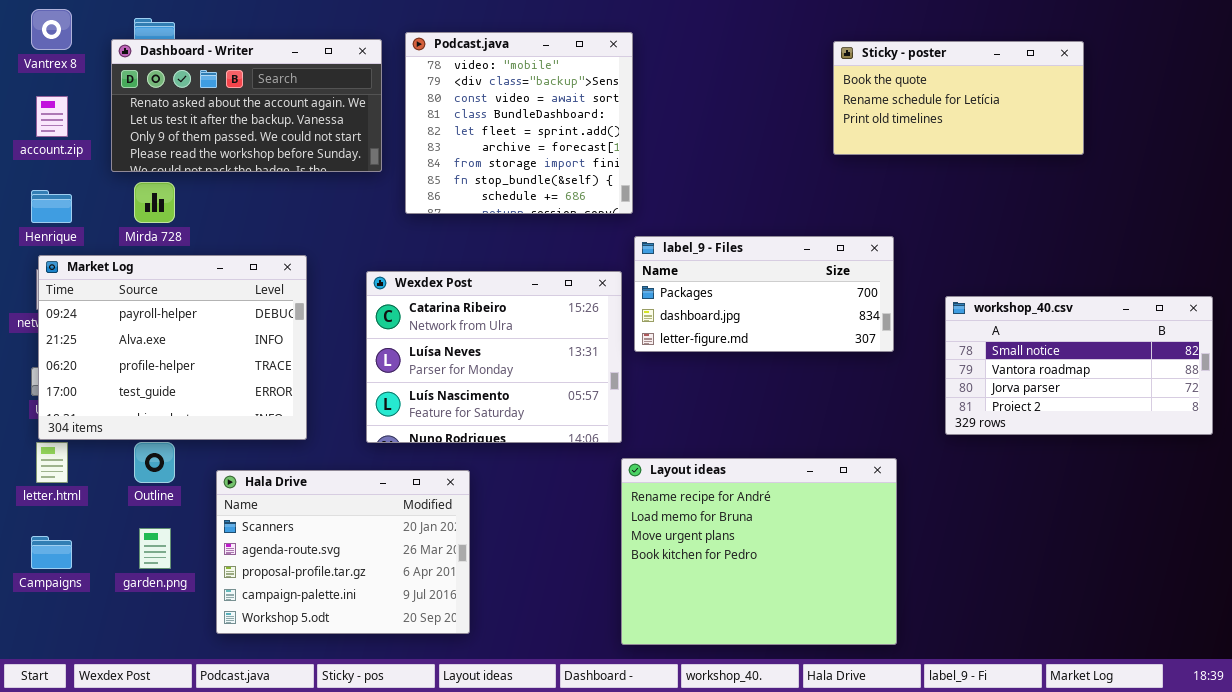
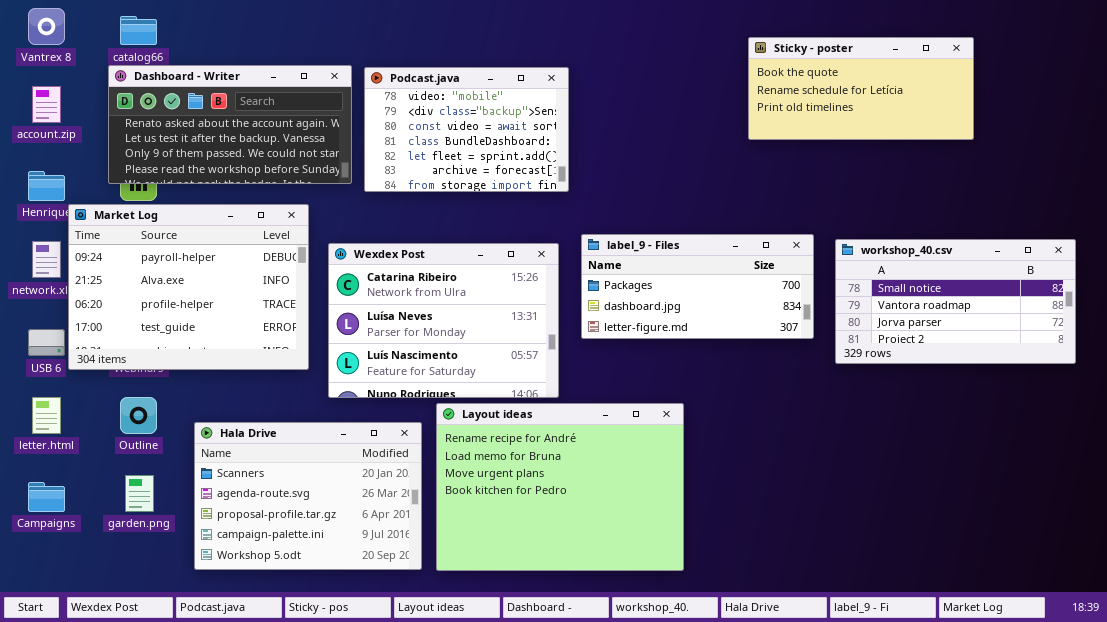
Podcast.java: [405,32,633,214] -> [364,67,569,192], resized
Dashboard - Writer: [111,39,382,172] -> [108,65,352,184], moved
label_9 - Files: [634,236,894,352] -> [581,234,814,339], moved
Market Log: [38,255,307,440] -> [68,204,309,370], moved
workshop_40.csv: [945,296,1213,435] -> [835,239,1076,364], moved
Layout ideas: [621,458,897,645] -> [436,403,684,571], moved

